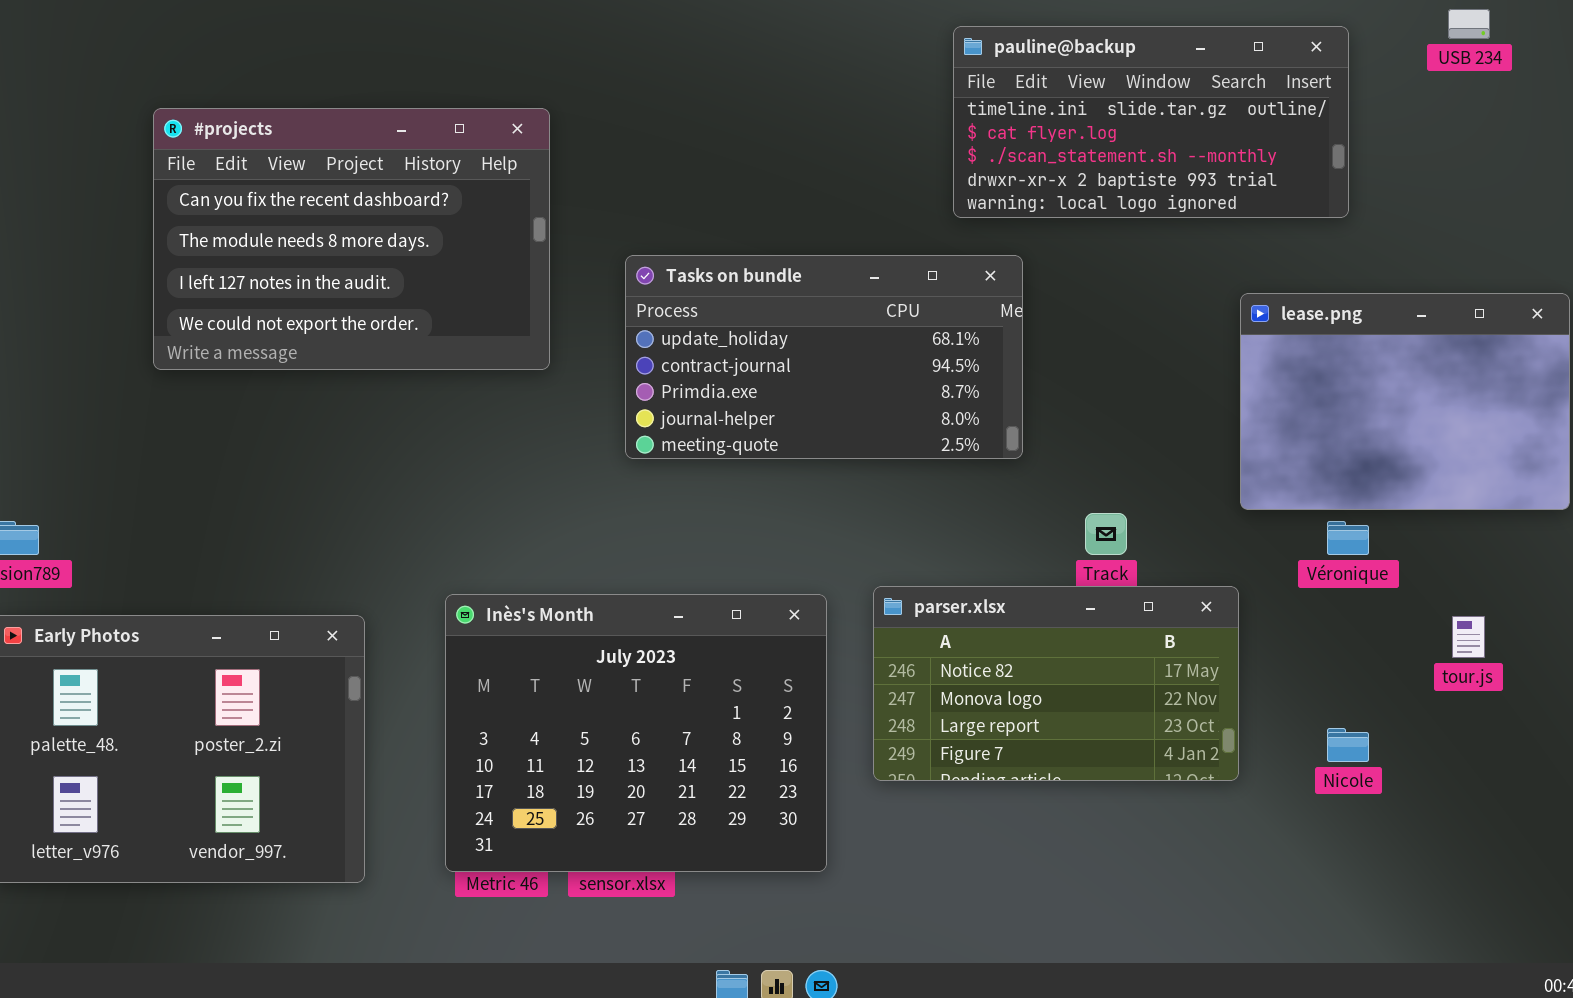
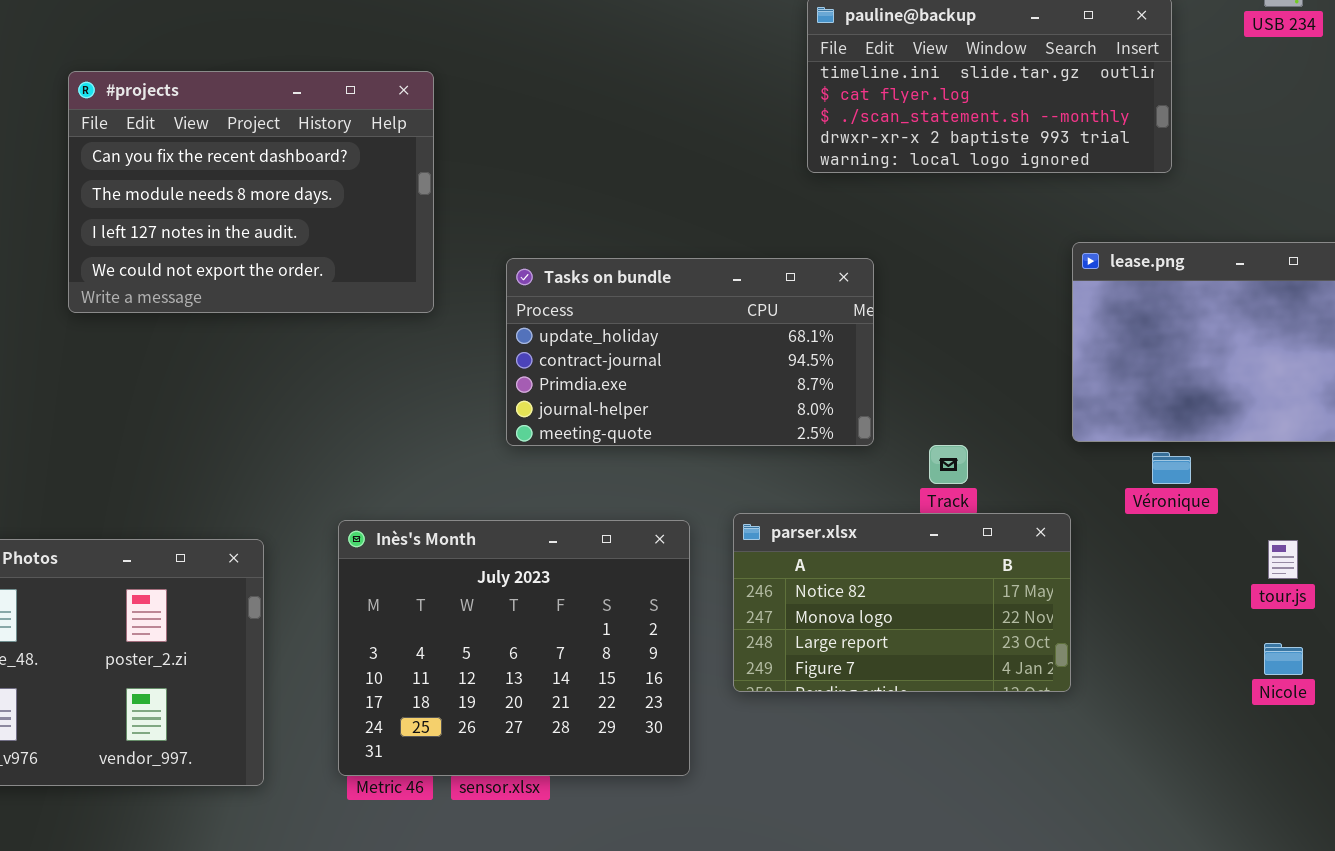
Tasks on bundle: [625,255,1023,459] -> [506,258,874,446], moved
Nicole: [1327,728,1369,762] -> [1264,643,1303,675], moved

